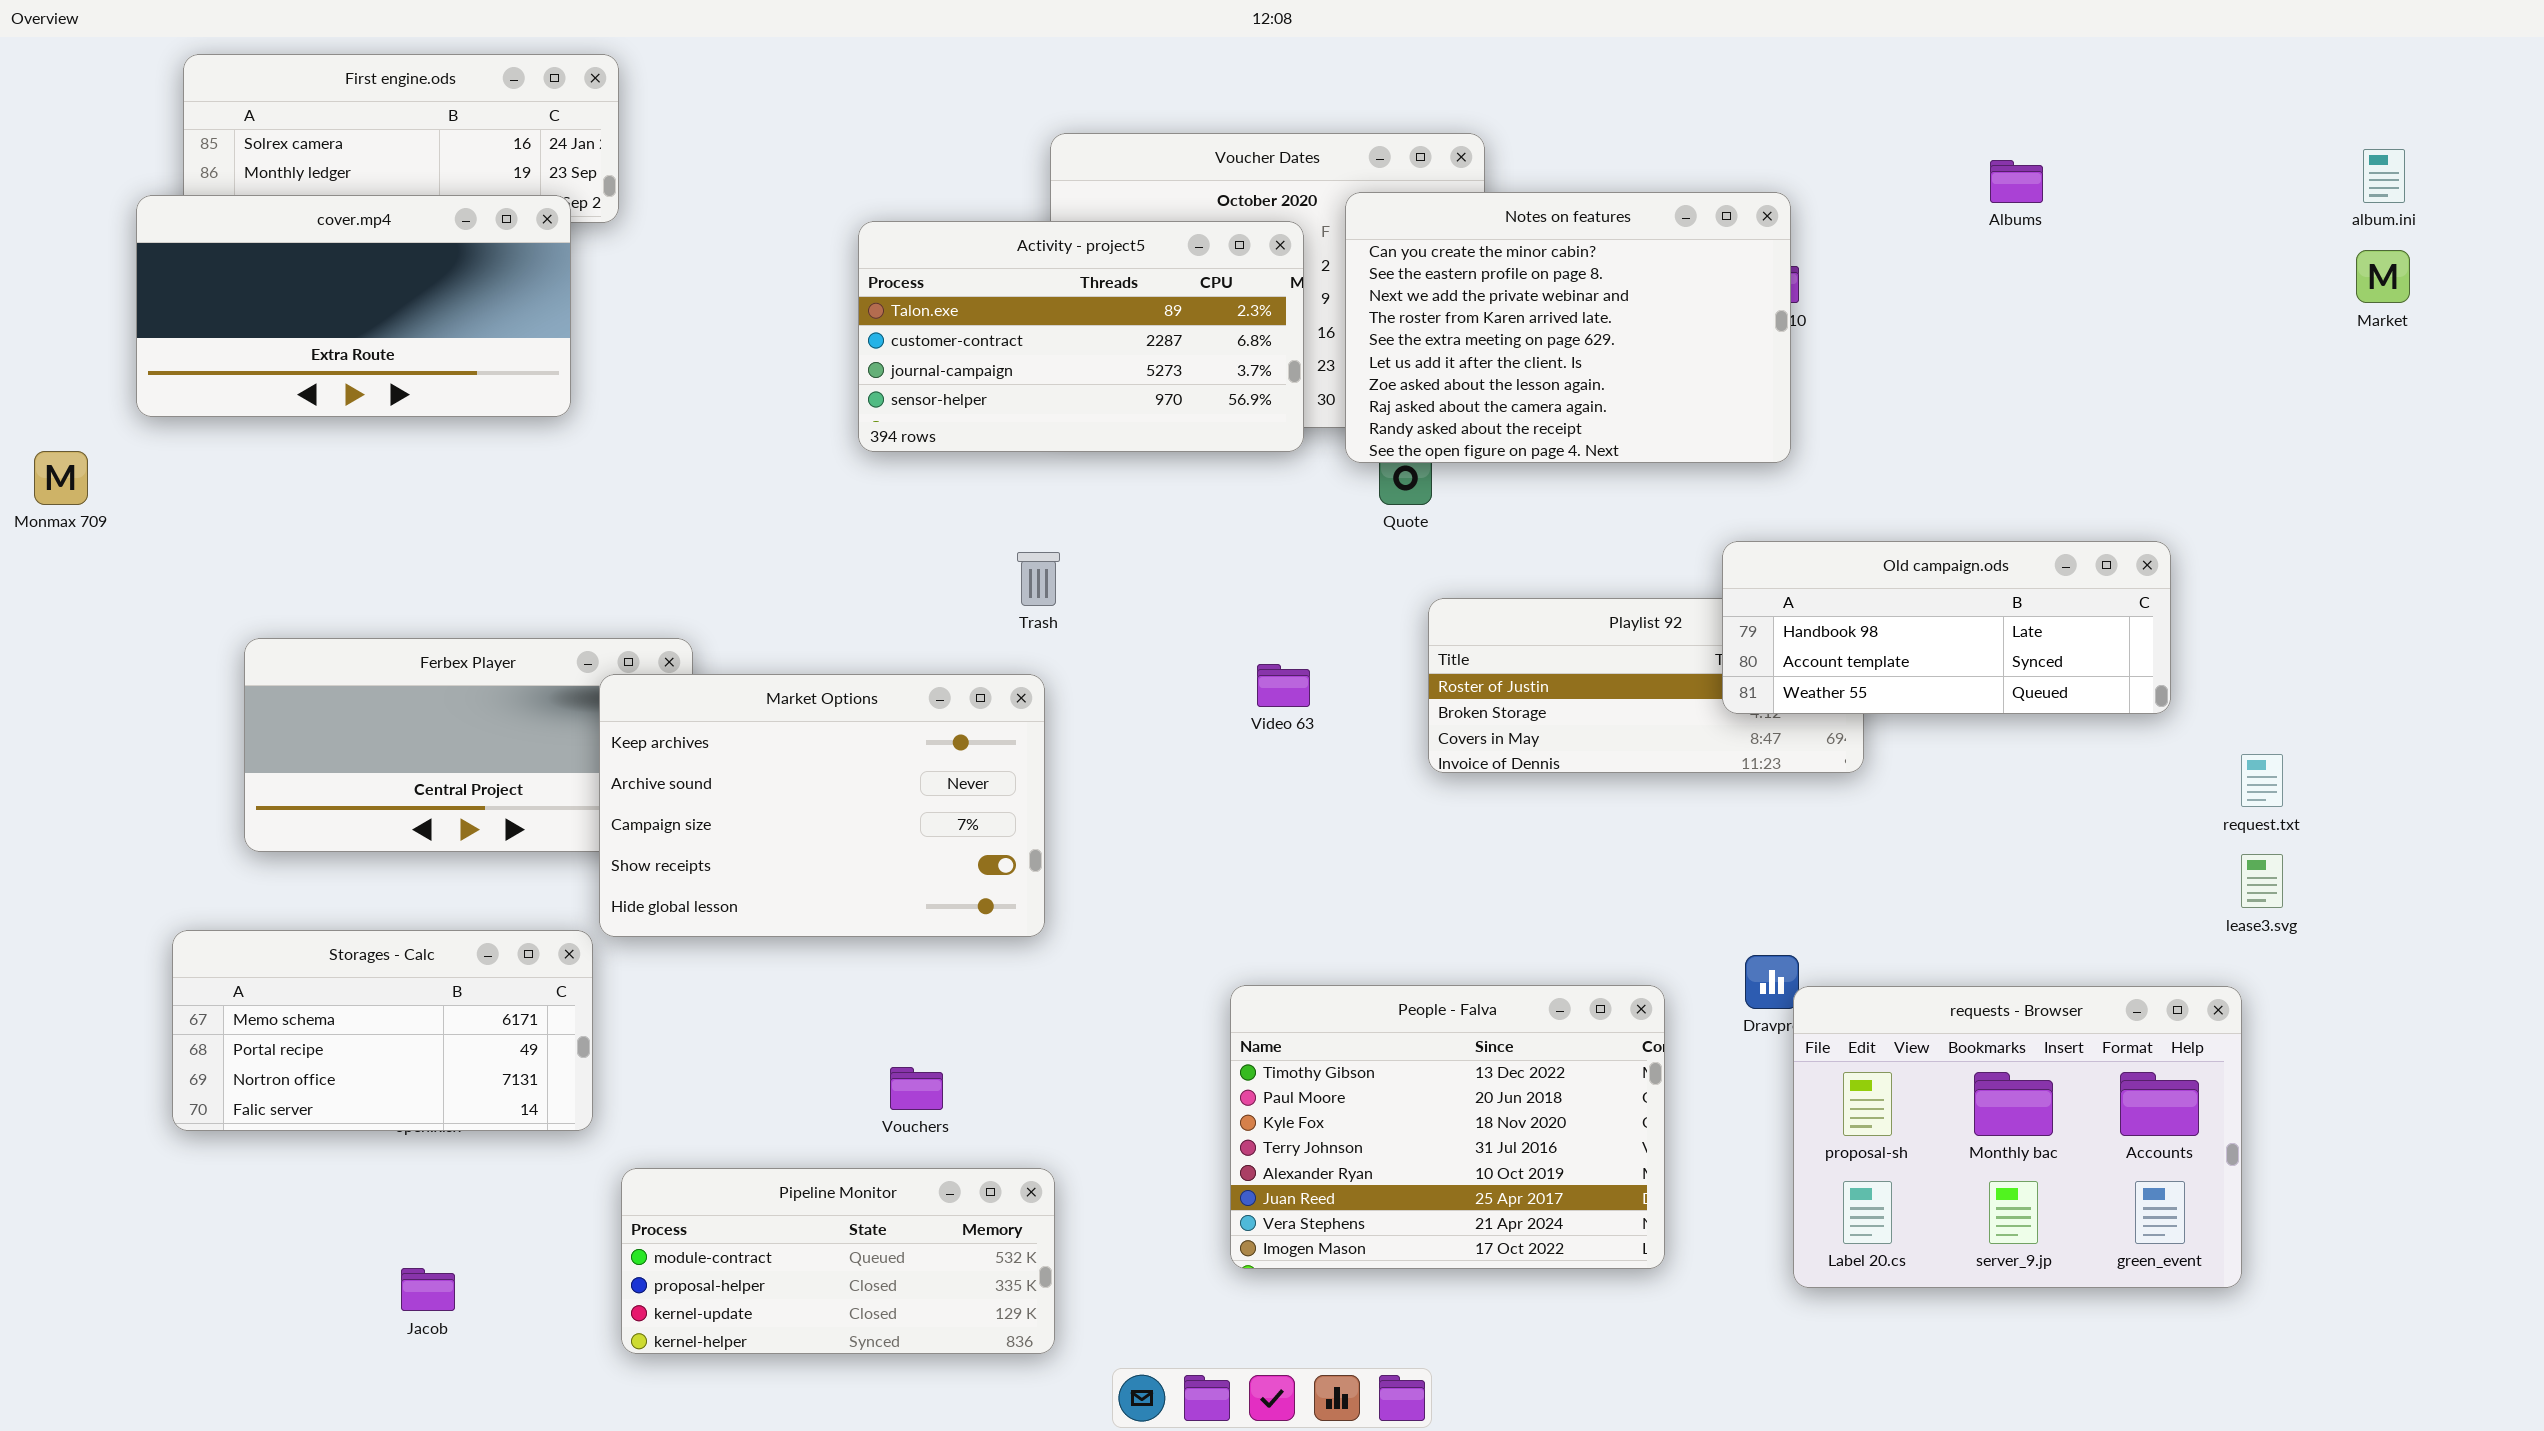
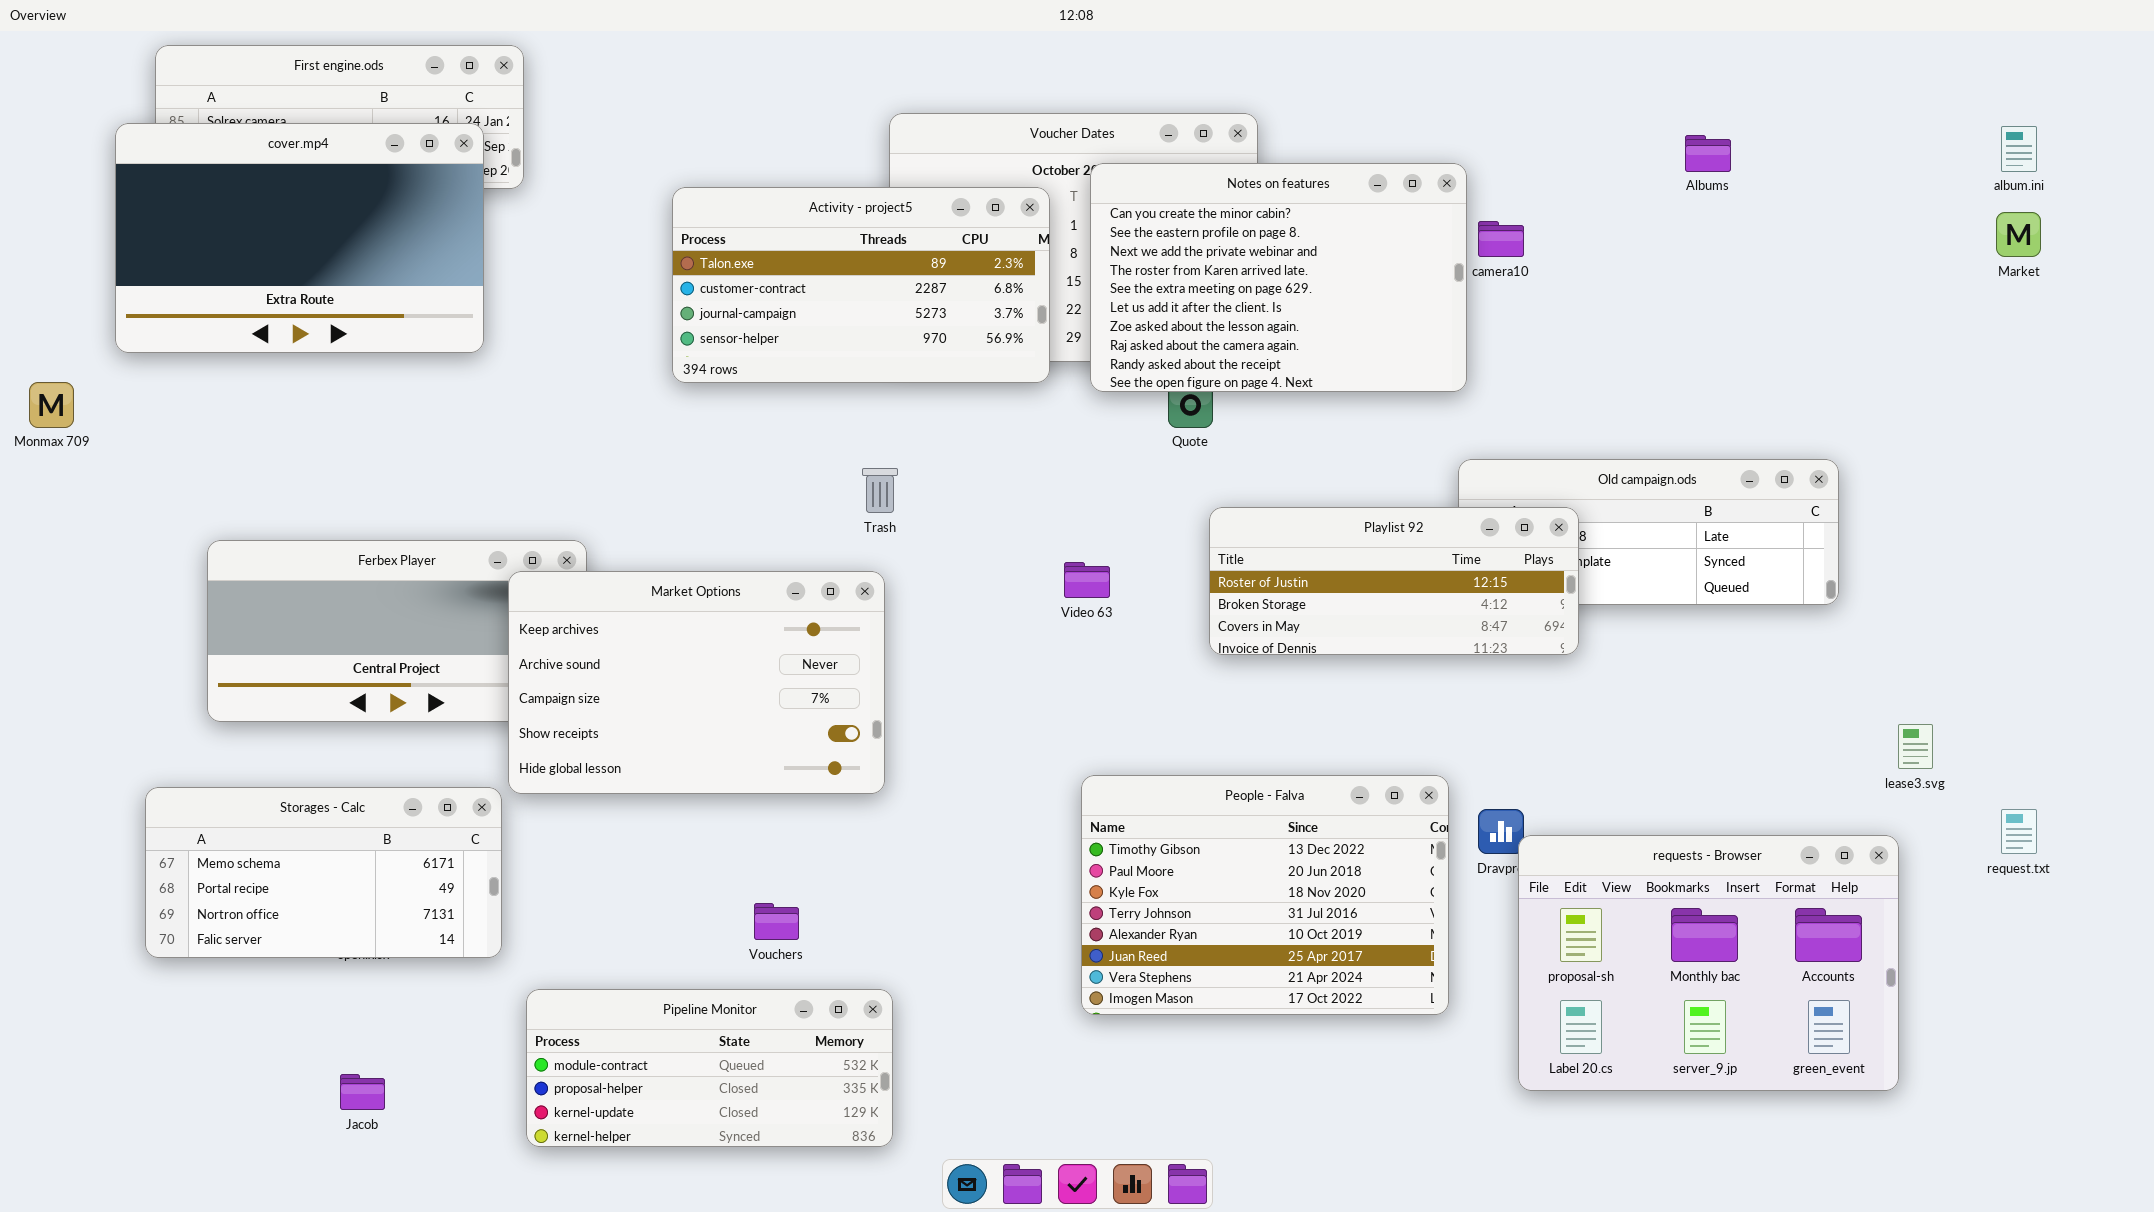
Notes on features: [1345,192,1791,463] -> [1090,163,1467,392], moved
cover.mp4: [136,195,571,417] -> [115,123,484,353], resized
Activity - project5: [858,221,1304,452] -> [672,187,1050,383], moved
Playlist 92: [1428,598,1864,773] -> [1209,507,1579,655], raised
request.txt: [2241,754,2283,807] -> [2001,809,2037,854], moved
People - Falva: [1230,985,1665,1269] -> [1081,775,1449,1015], moved

